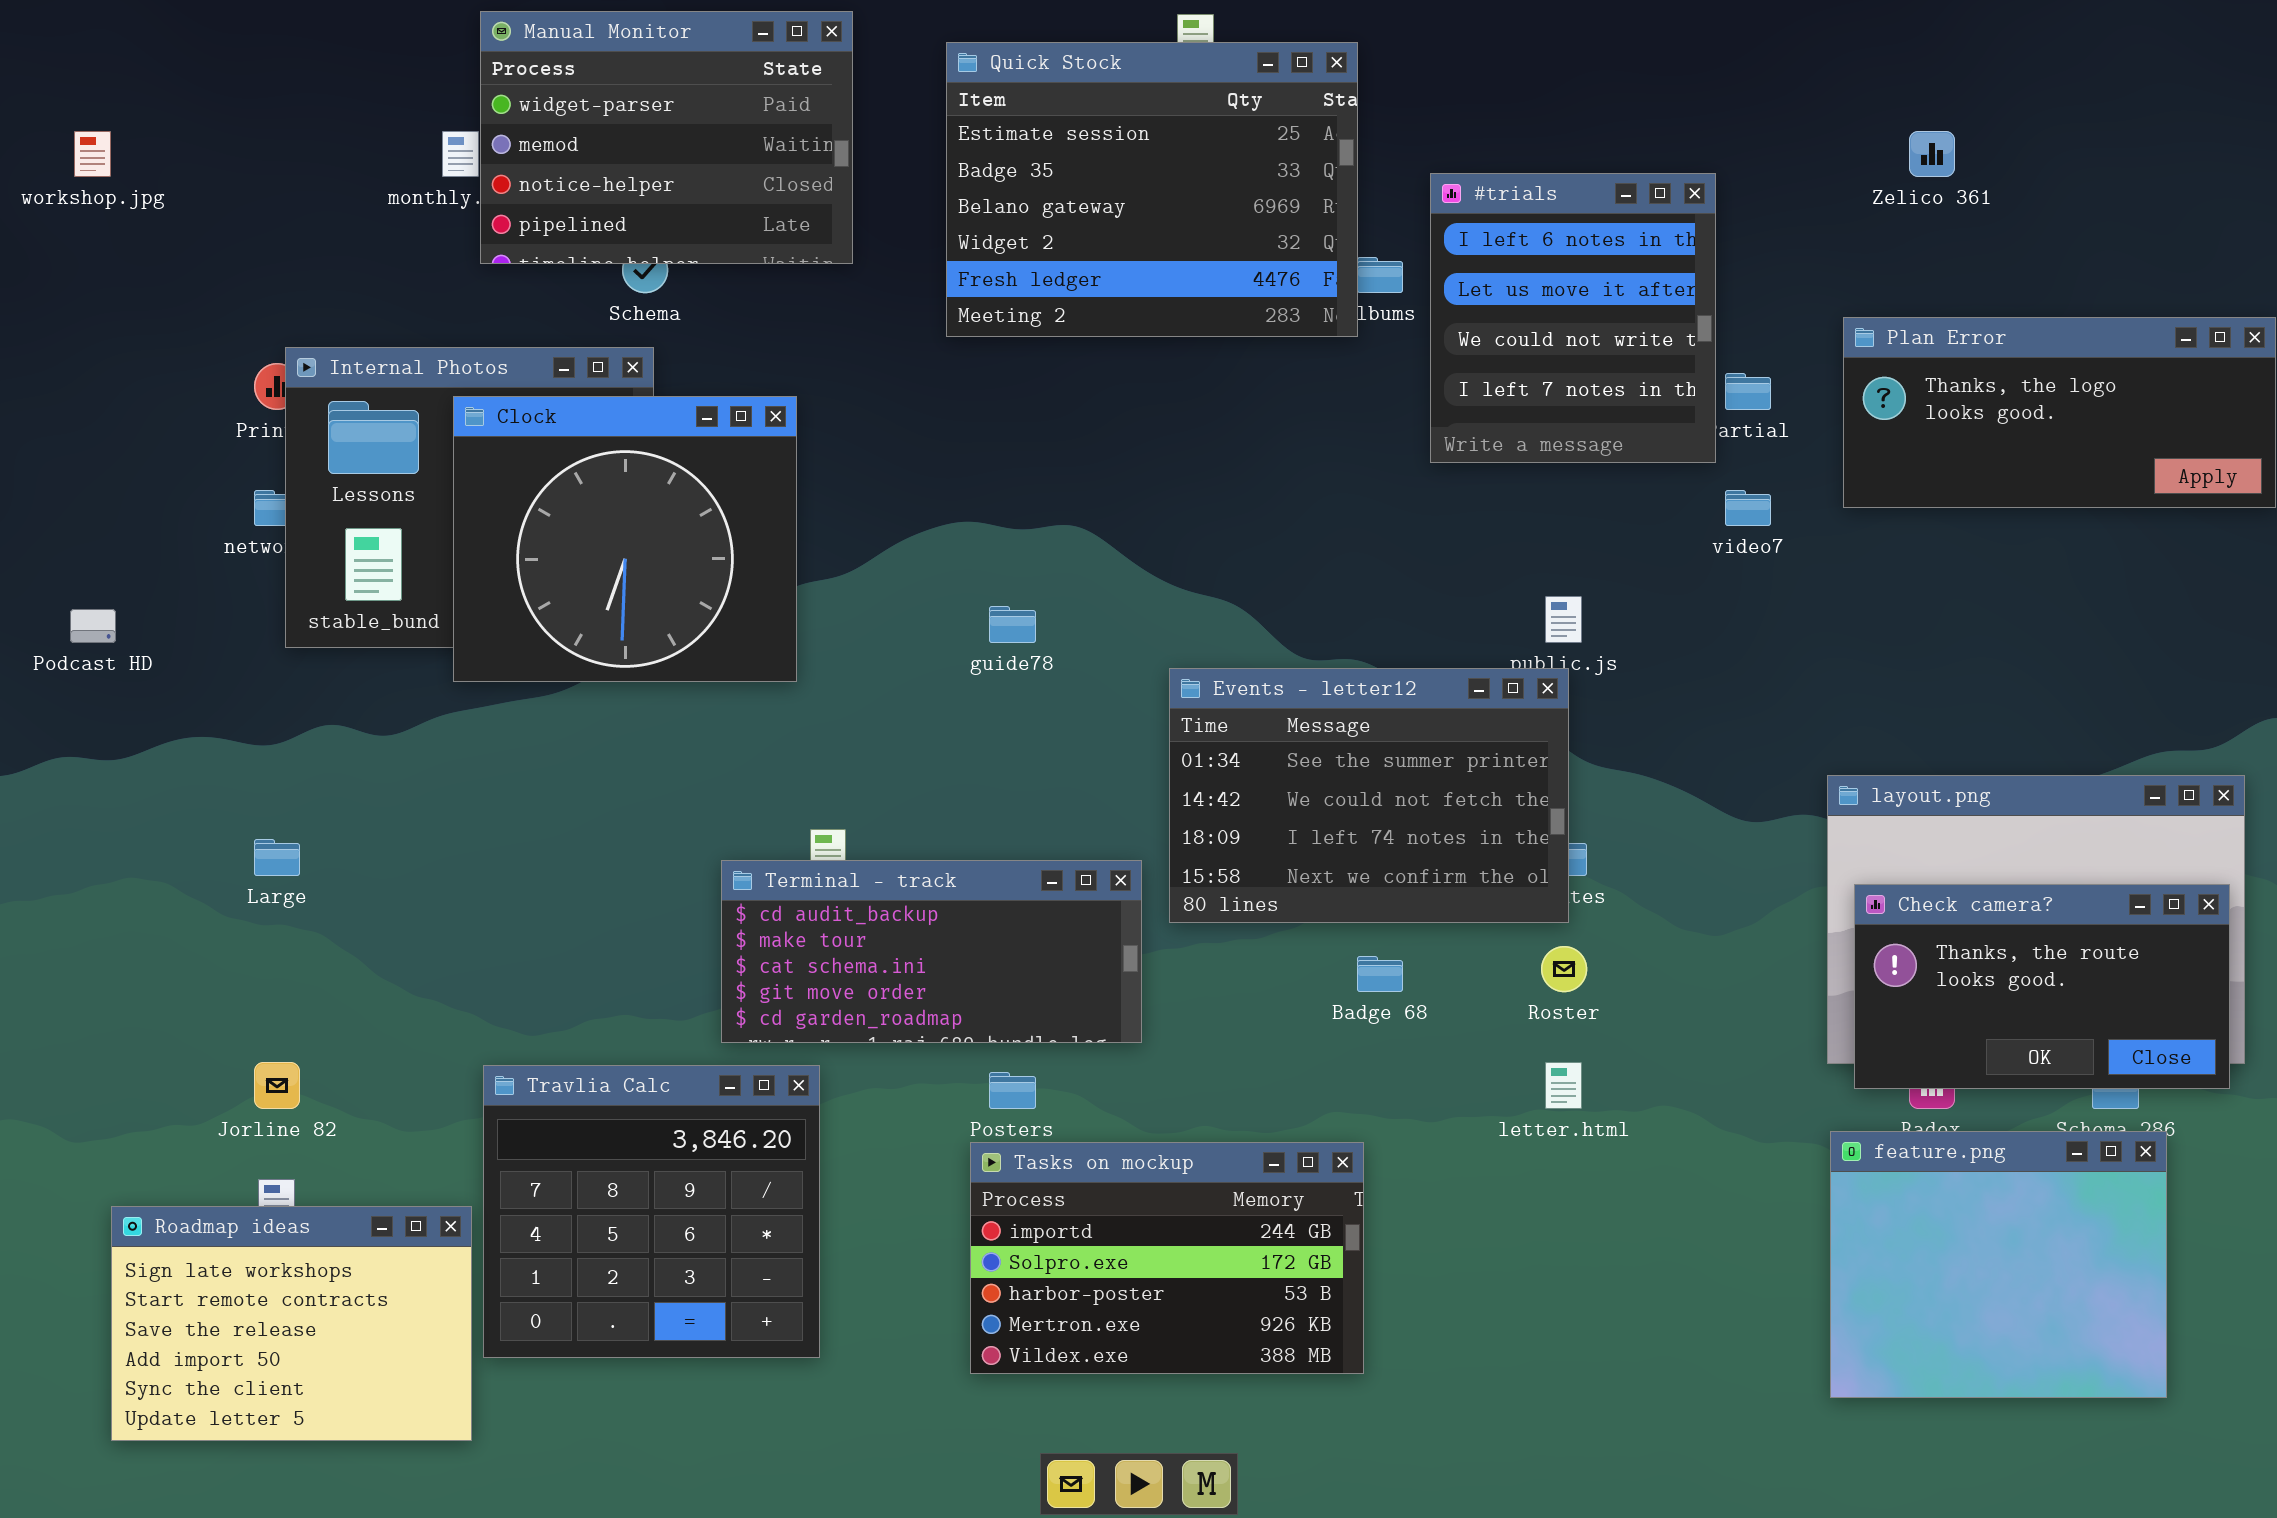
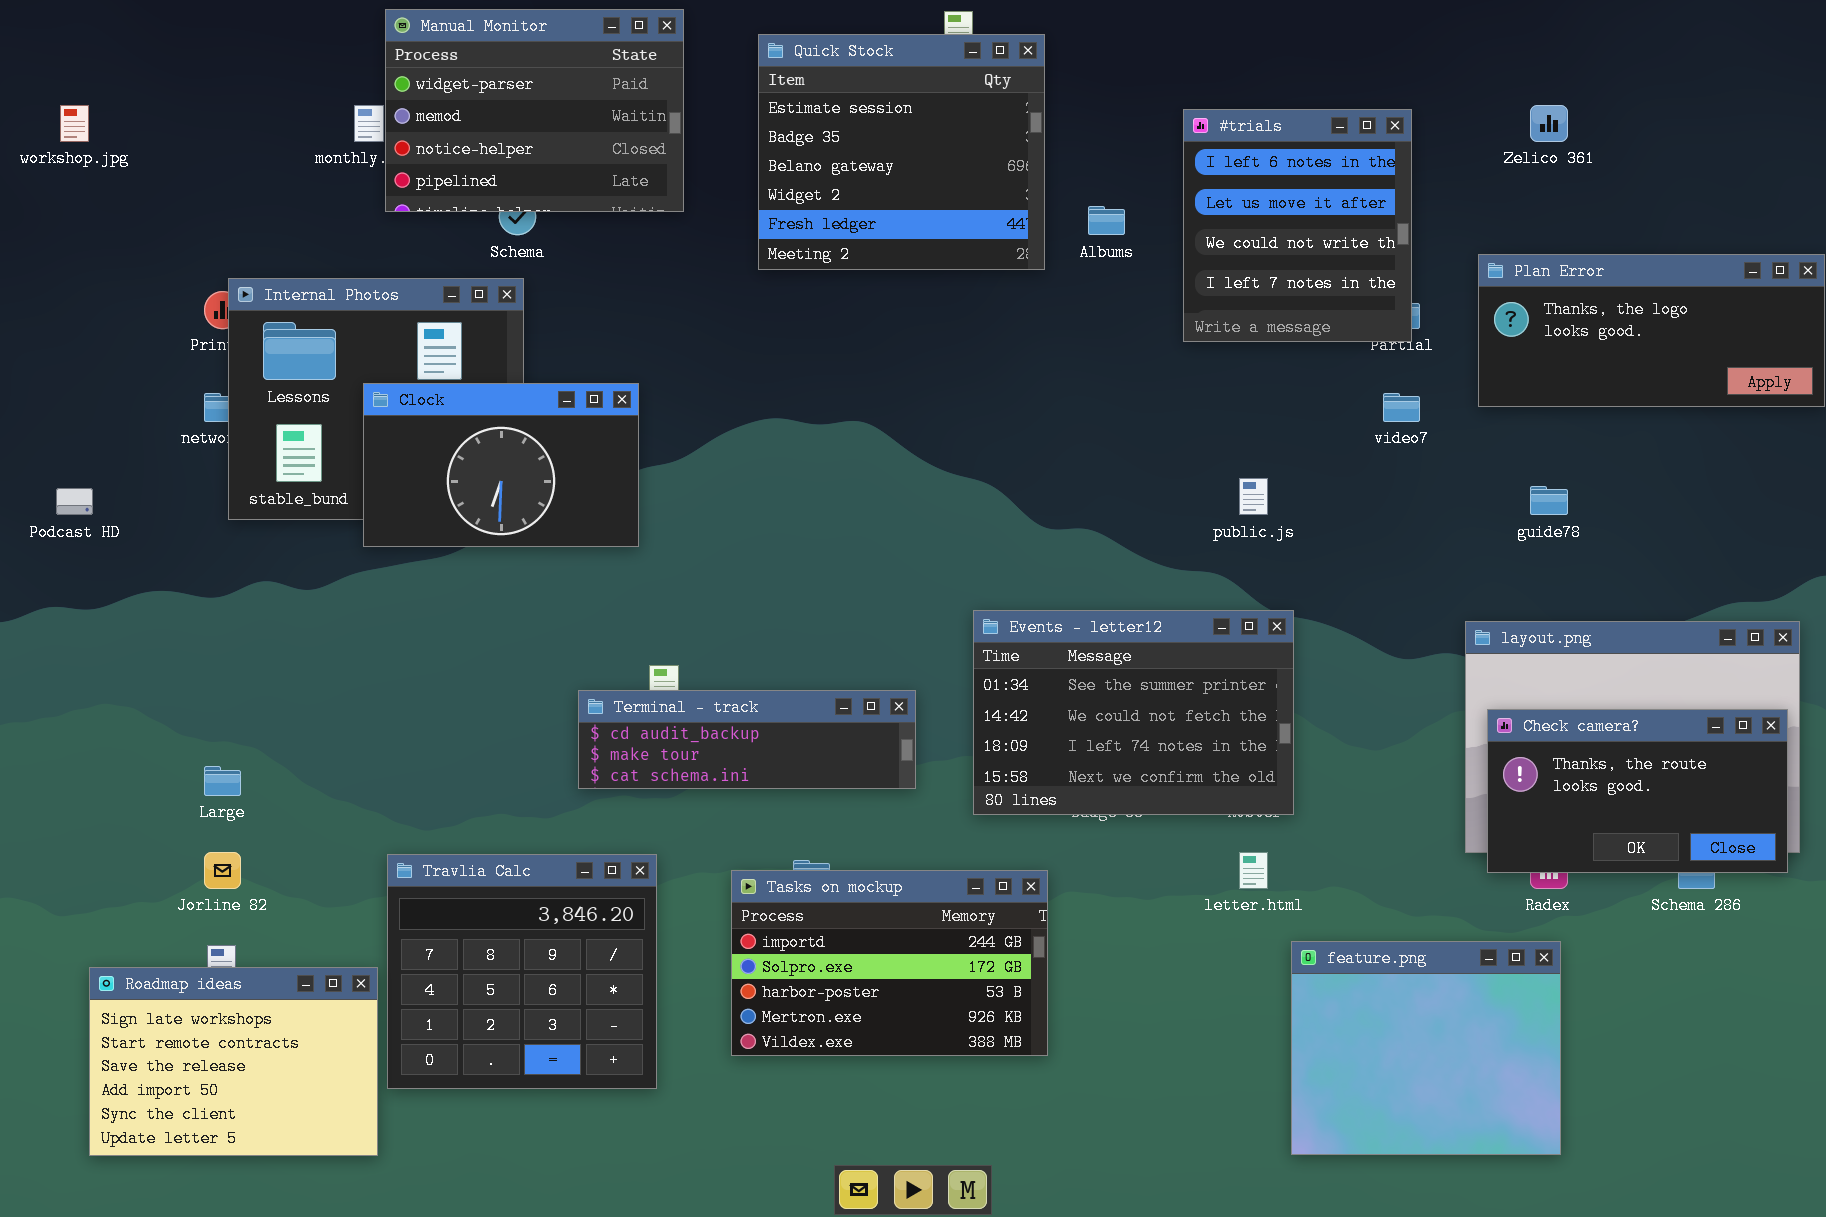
Quick Stock: [946,42,1358,337] -> [758,34,1045,270], resized
#trials: [1430,173,1716,463] -> [1183,109,1412,342], moved
Clock: [453,396,797,682] -> [363,383,639,547], resized
guide78: [989,606,1036,643] -> [1530,486,1568,515], moved
Events - letter12: [1169,668,1569,923] -> [973,610,1294,815], moved
Large: [254,839,300,876] -> [204,766,241,796], moved
Terminal - track: [721,860,1142,1043] -> [578,690,916,789], resized
feature.png: [1830,1131,2167,1398] -> [1291,941,1561,1155], moved
Tasks on mockup: [970,1142,1364,1374] -> [731,870,1048,1056], moved

